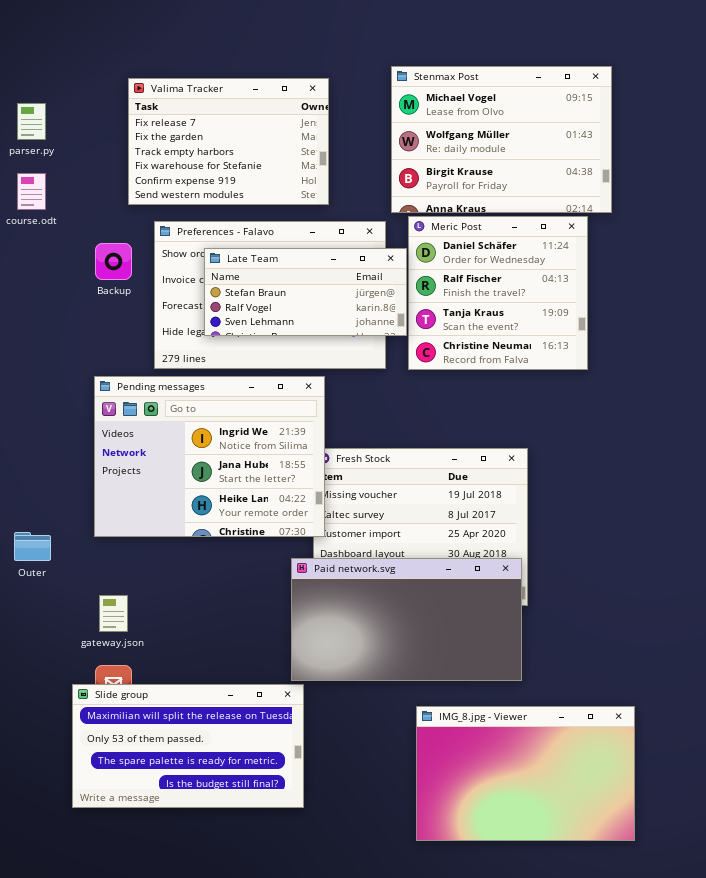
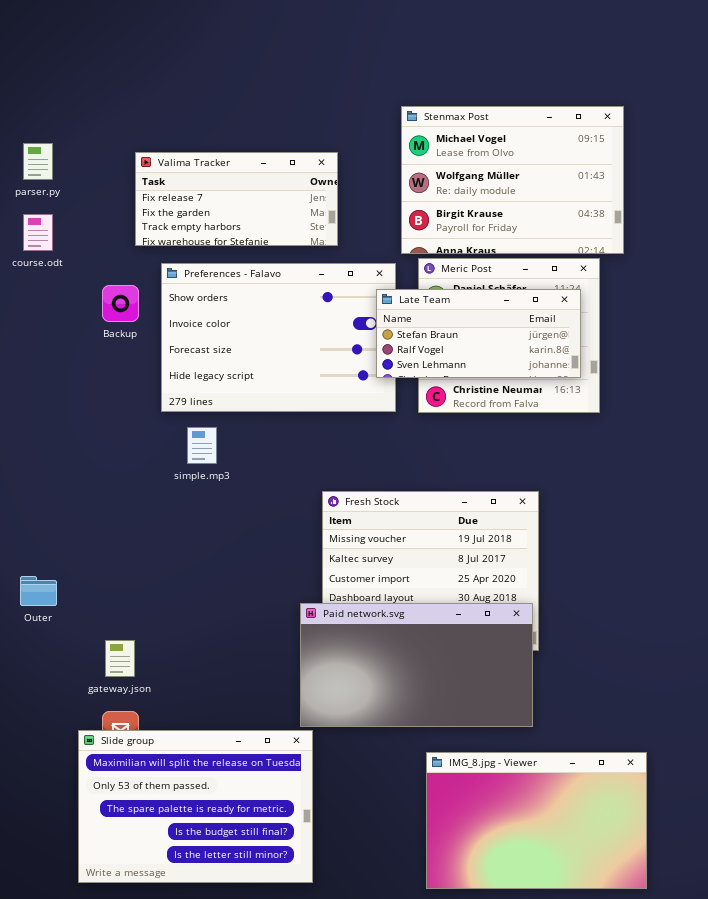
Valima Tracker: [128,78,329,205] -> [135,152,338,246], resized
Late Team: [204,248,407,336] -> [376,289,581,378], moved
Pending messages: [94,376,325,537] -> none, closed
Slide group: [72,684,304,808] -> [78,730,313,883], resized

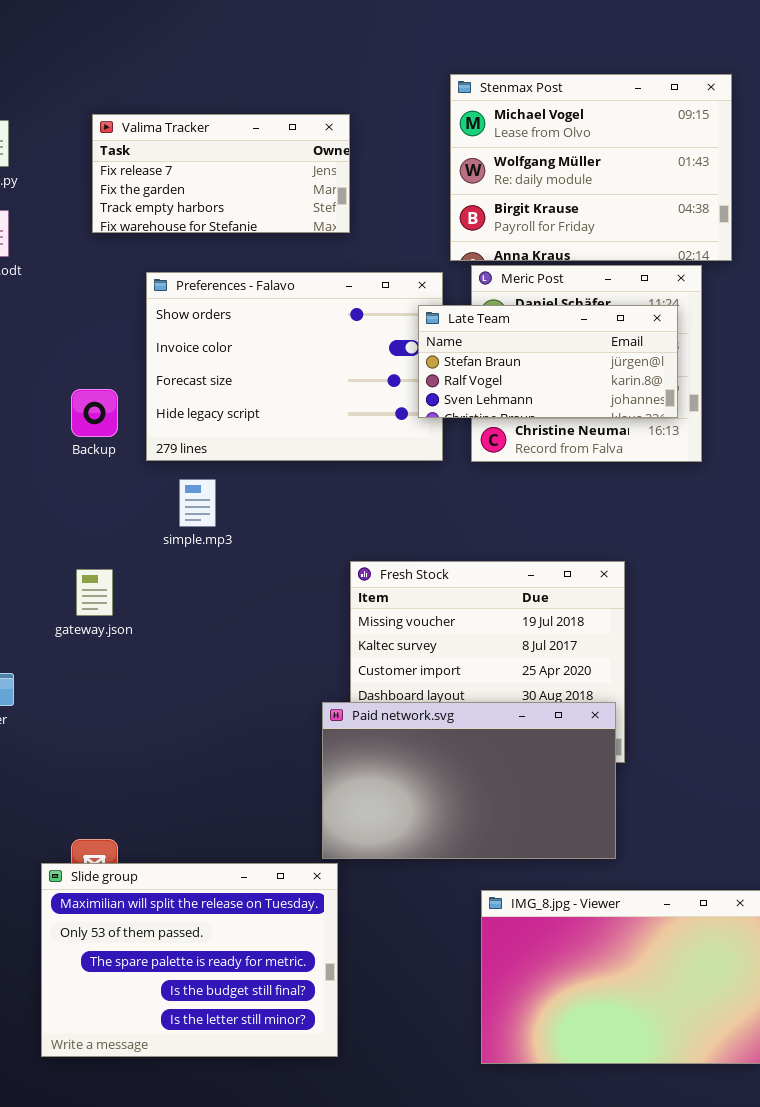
Valima Tracker: [135,152,338,246] -> [92,114,350,233], moved
Backup: [102,285,139,322] -> [71,389,118,437], moved
gateway.json: [105,640,135,677] -> [76,569,113,616], moved

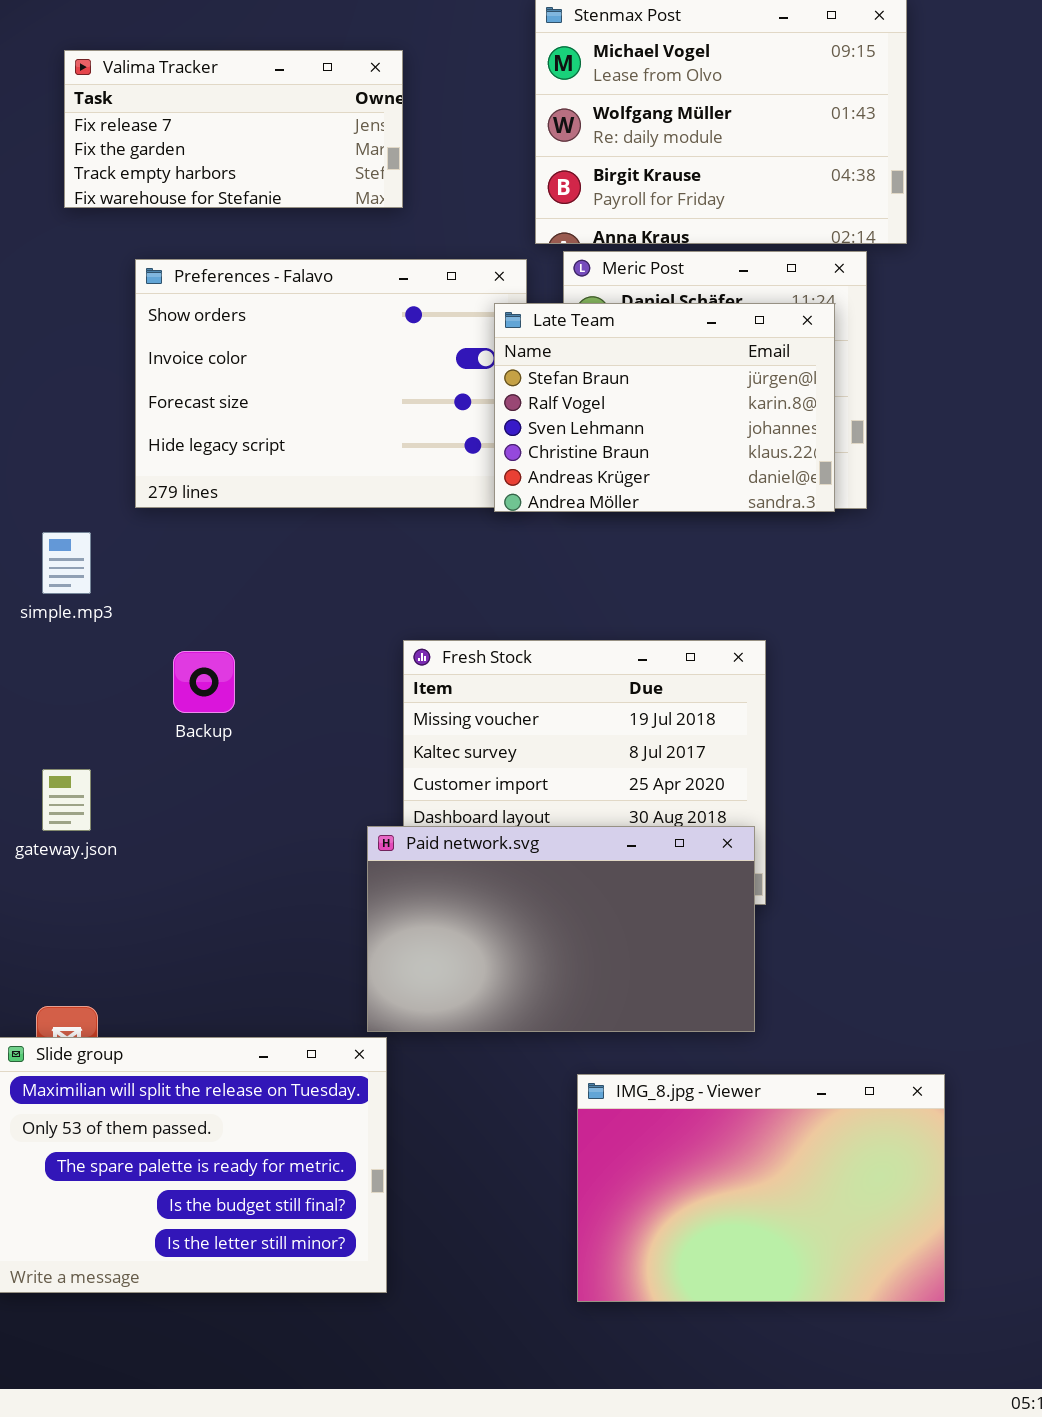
Late Team: [418,305,678,418] -> [494,303,835,512], resized
Backup: [71,389,118,437] -> [173,651,235,713], moved
simple.mp3: [179,479,216,527] -> [42,532,91,594], moved
gateway.json: [76,569,113,616] -> [42,769,91,831], moved

